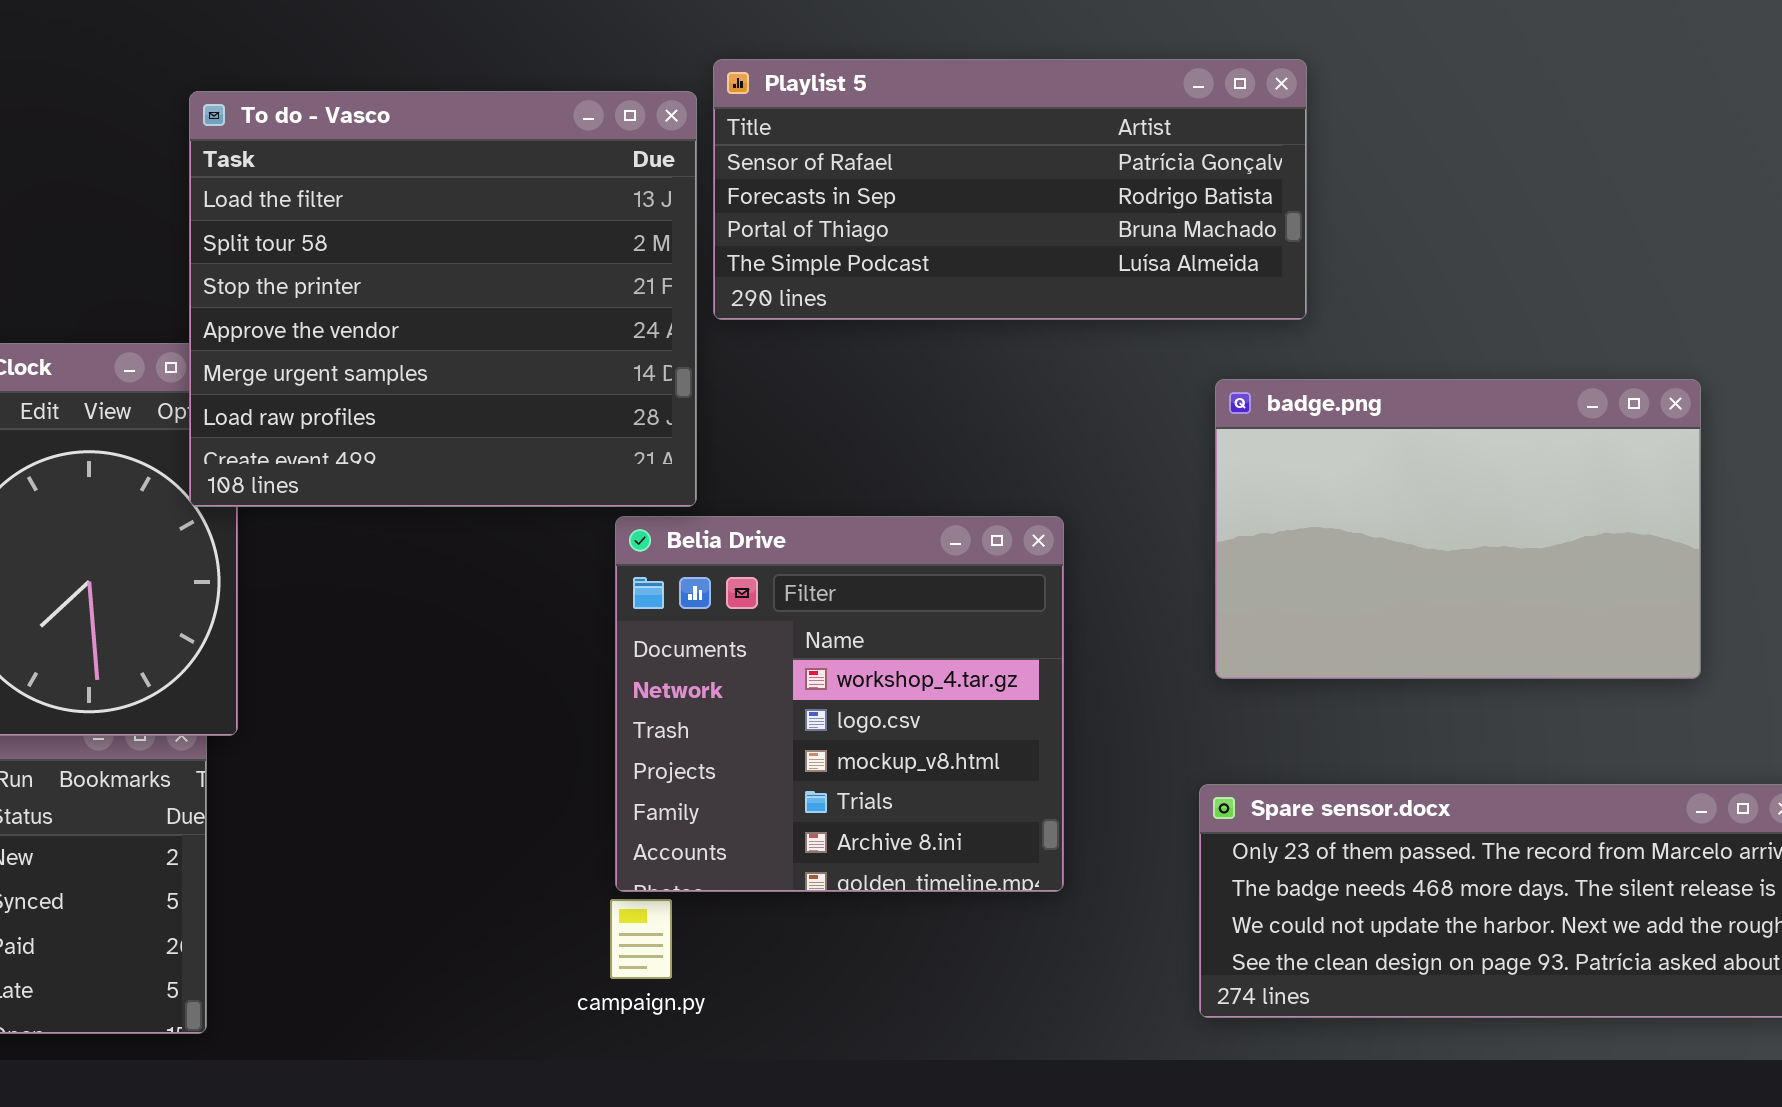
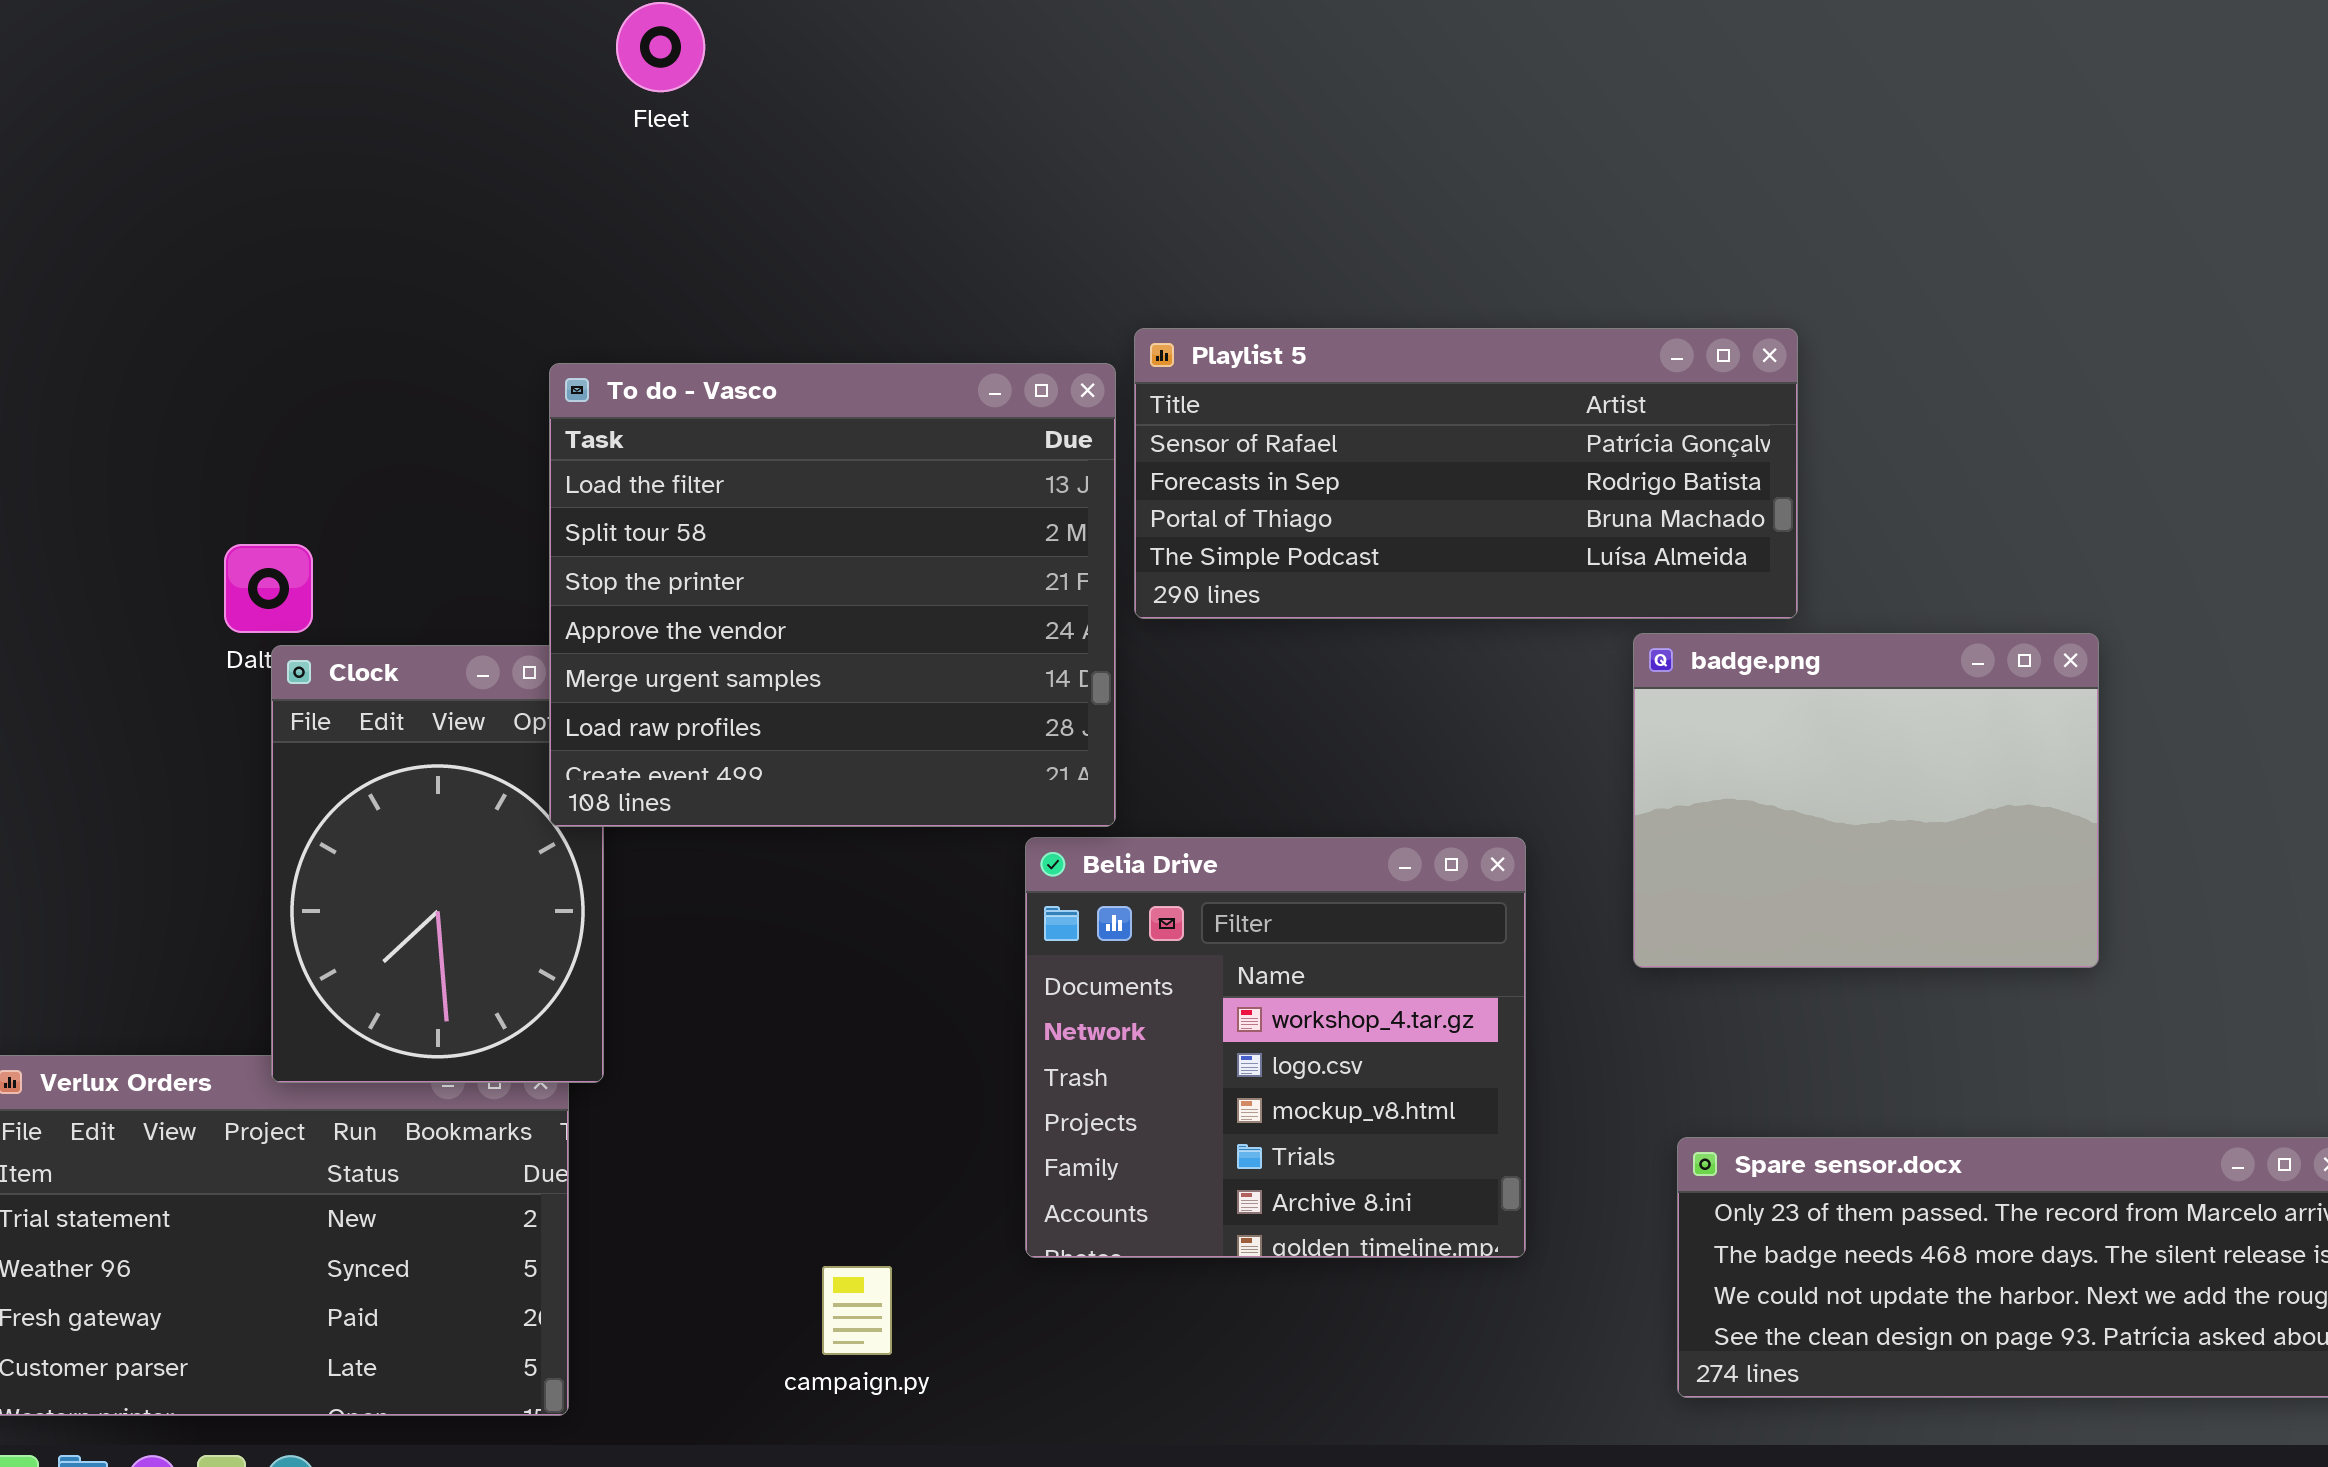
badge.png: [1215,379,1701,679] -> [1633,633,2099,968], moved, resized
campaign.py: [610,899,672,979] -> [822,1266,892,1355], moved

